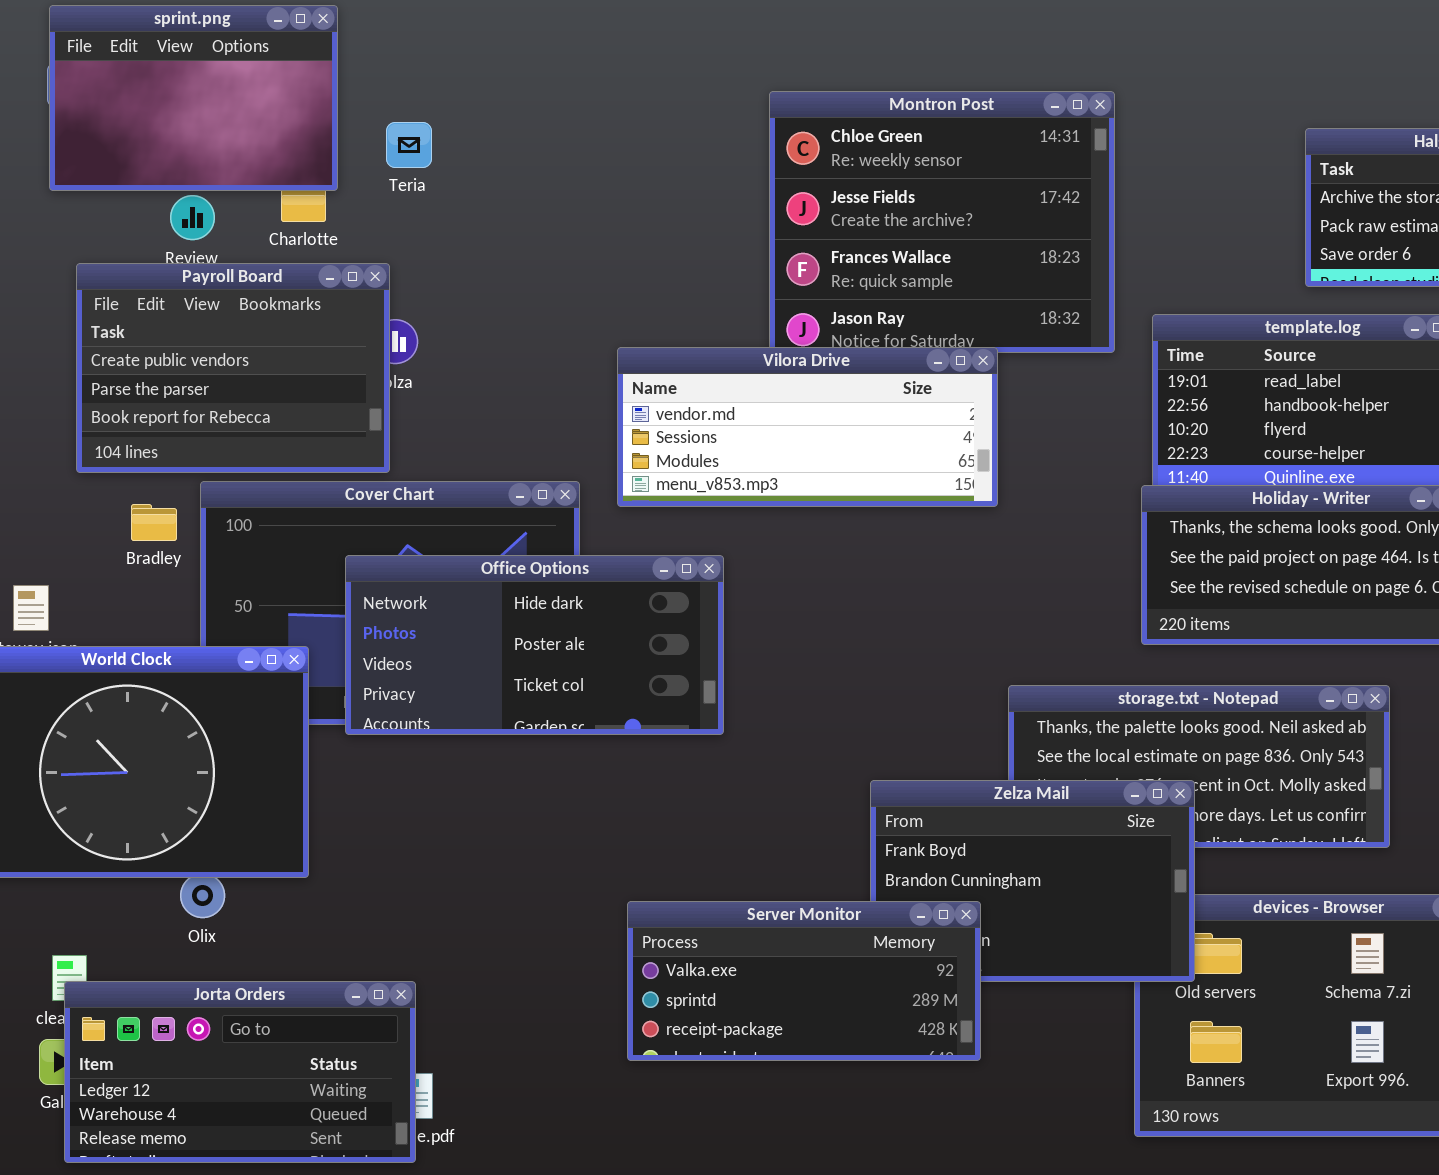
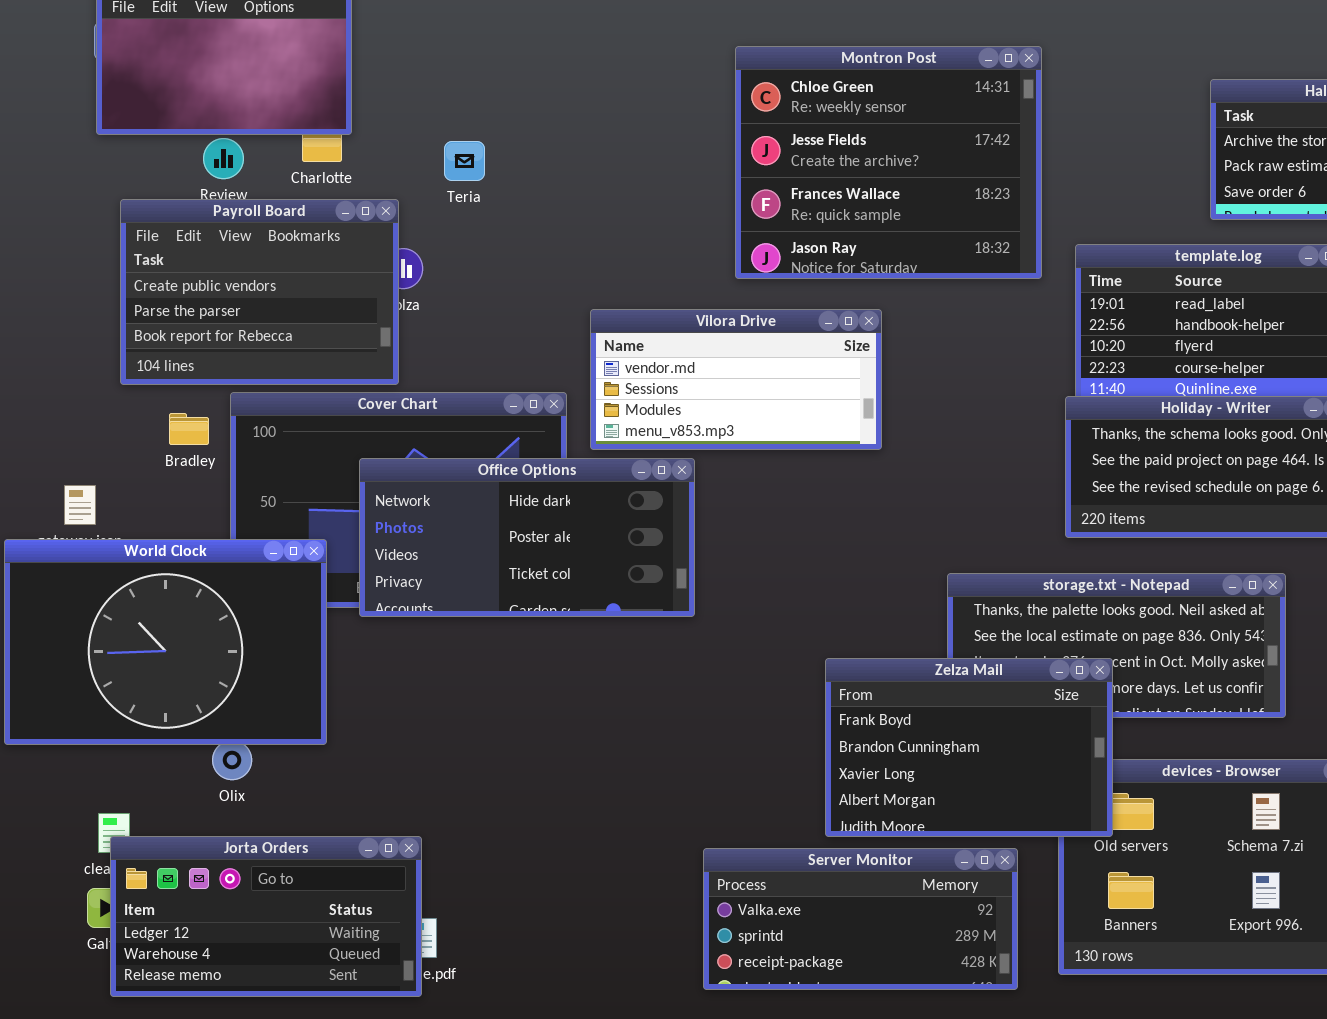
Teria: [386,122,432,168] -> [444,141,485,181], moved
Vilora Drive: [617,347,998,507] -> [590,309,882,450], moved, resized
Server Monitor: [627,901,981,1061] -> [703,848,1018,990], moved

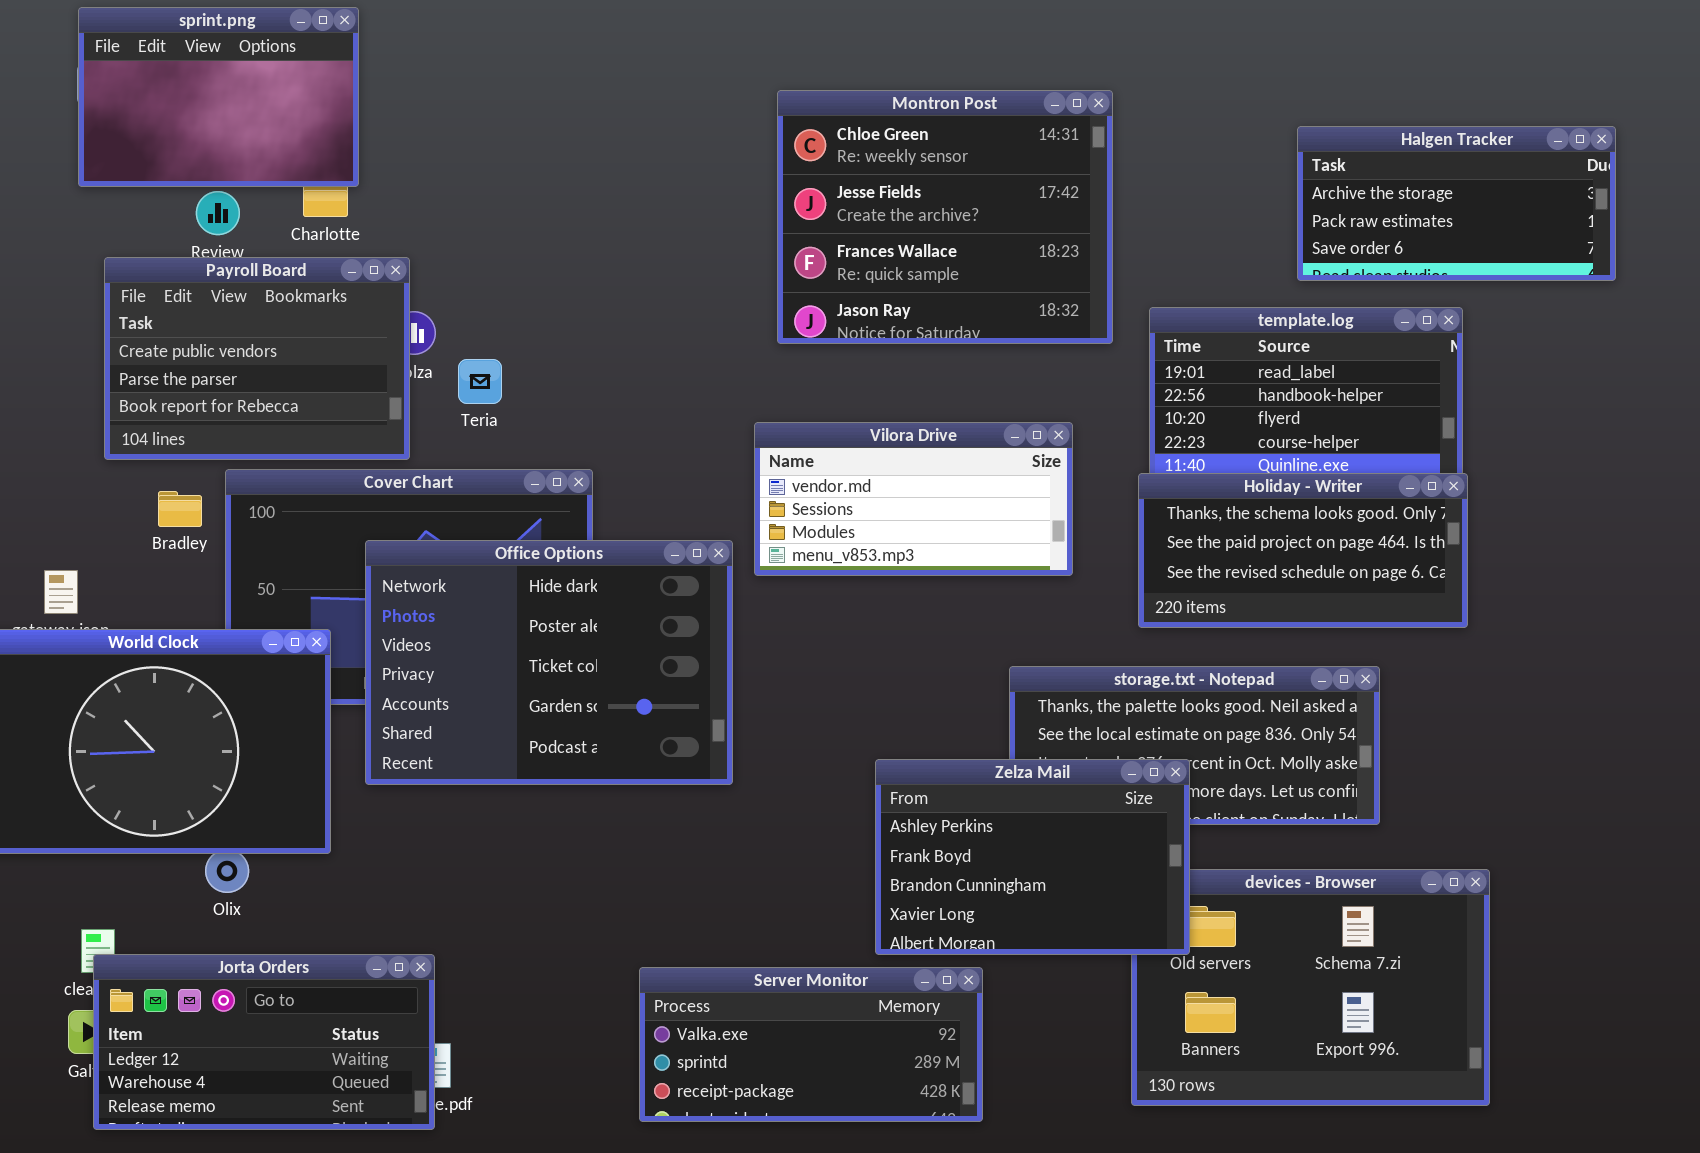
Teria: [444,141,485,181] -> [458,359,502,404], moved
Vilora Drive: [590,309,882,450] -> [754,422,1073,576], moved
Office Options: [359,458,695,617] -> [365,540,733,785], resized
Zelza Mail: [825,658,1113,837] -> [875,759,1190,955], scrolled up 1 row
Server Monitor: [703,848,1018,990] -> [639,967,983,1122], moved

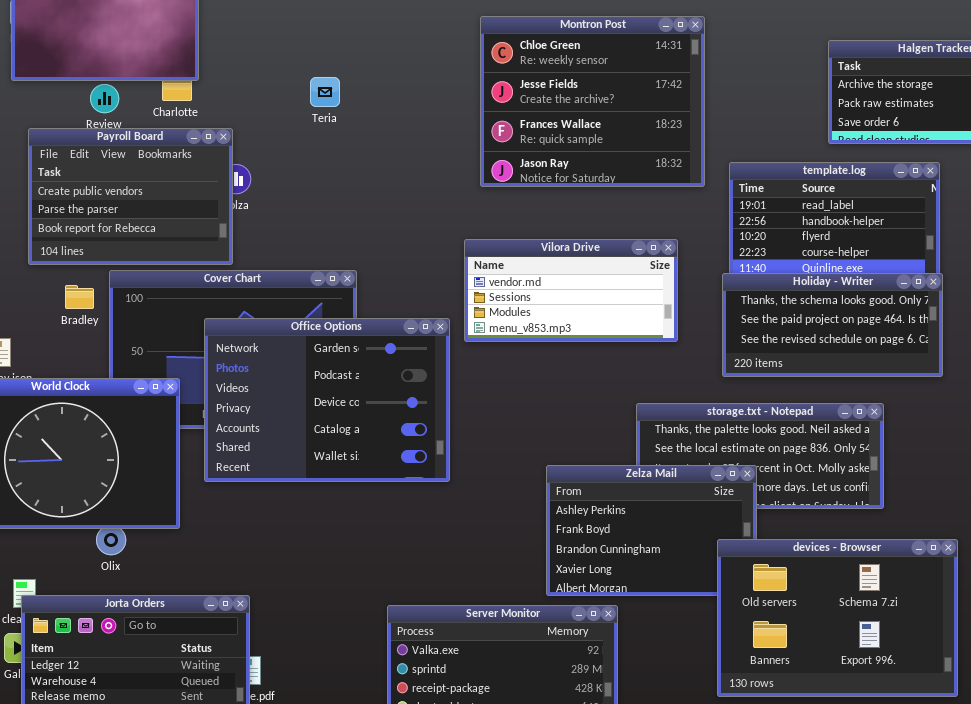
Teria: [458,359,502,404] -> [310,77,340,107], moved
Office Options: [365,540,733,785] -> [204,318,450,482], scrolled down 3 rows
devices - Browser: [1131,869,1490,1106] -> [717,539,958,697], raised

